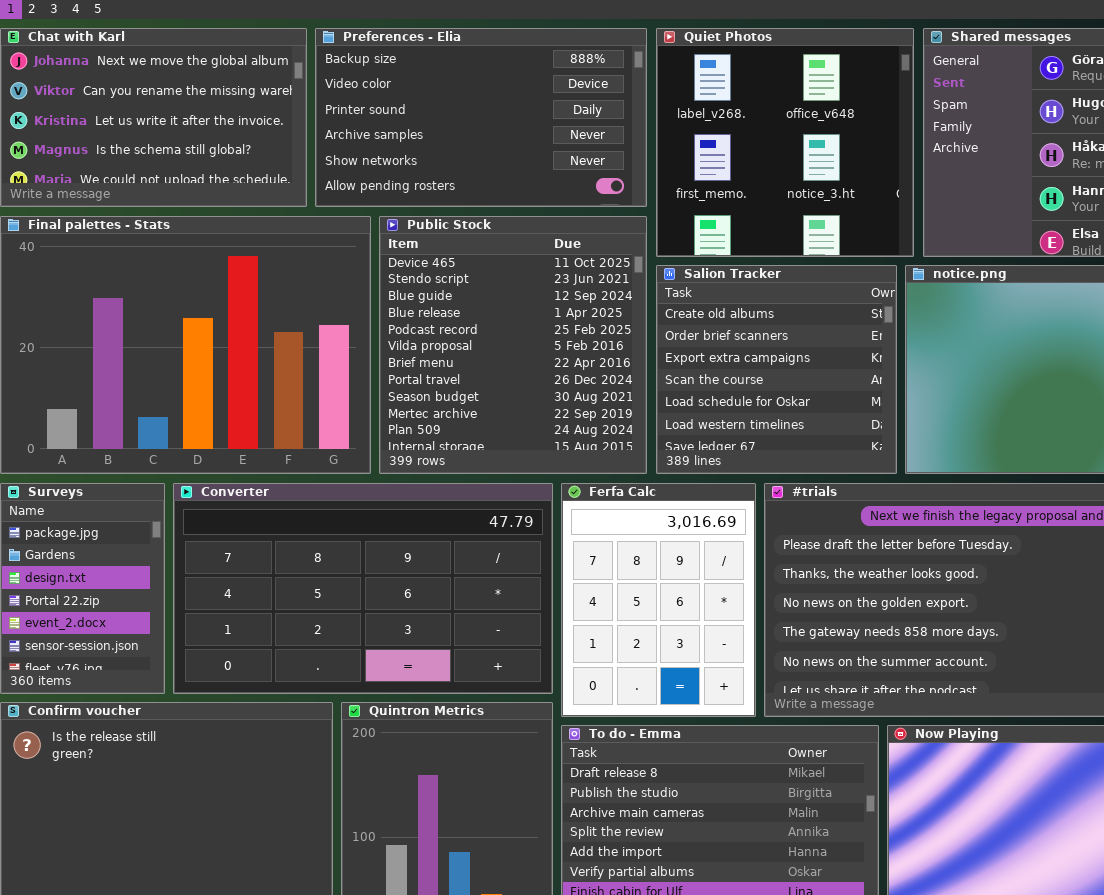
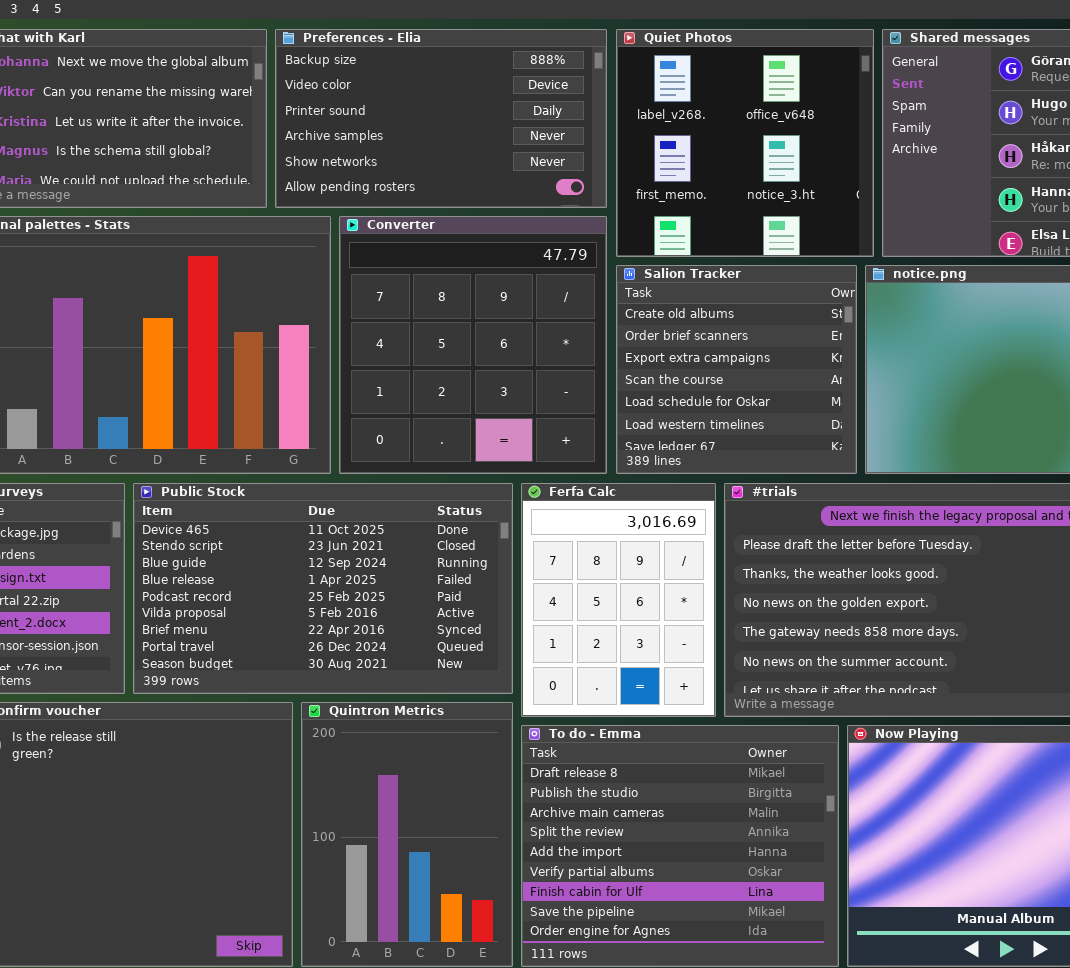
Public Stock: [379,216,647,474] -> [133,483,513,694], moved, resized
Converter: [173,483,553,694] -> [339,216,607,474], moved, resized

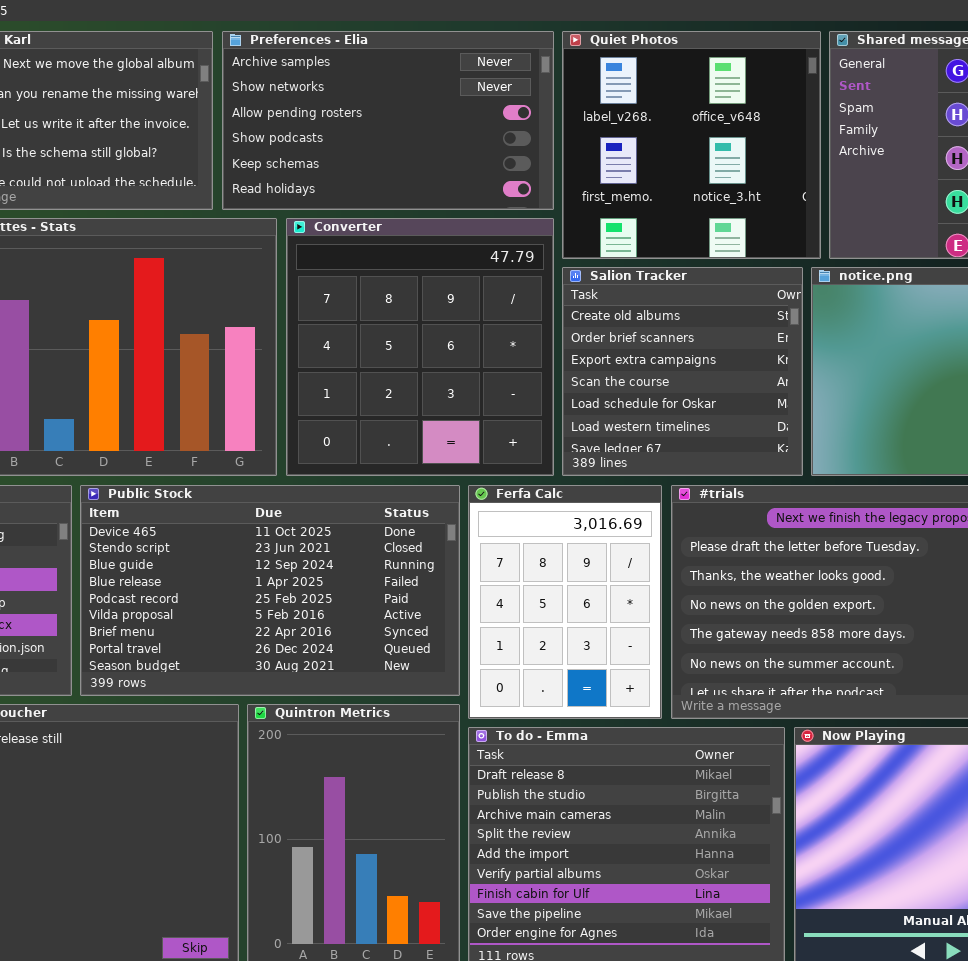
Preferences - Elia: [275,29,607,208] -> [222,31,554,210], scrolled down 3 rows

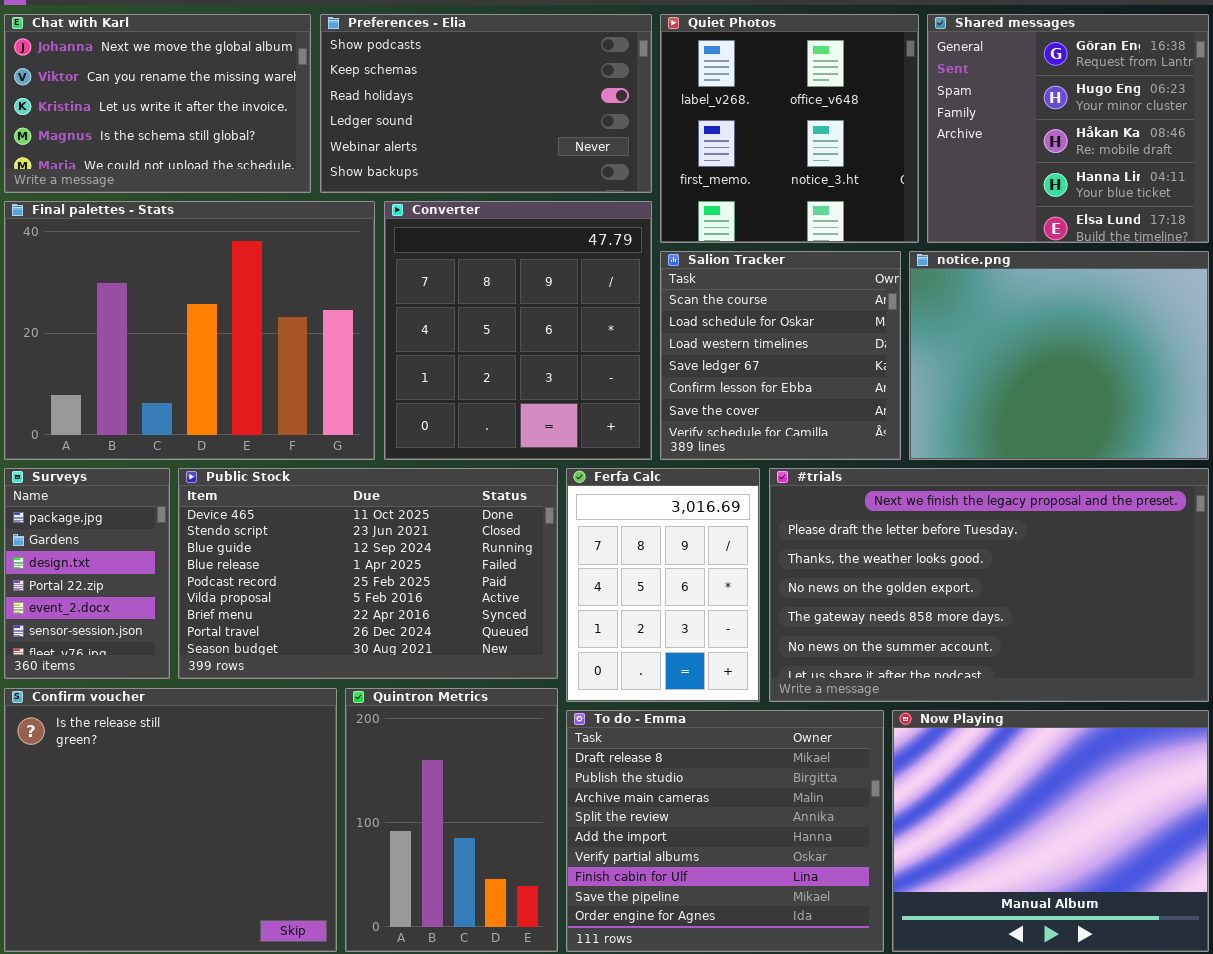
Preferences - Elia: [222,31,554,210] -> [320,14,652,193], scrolled down 3 rows
Salion Tracker: [562,267,803,476] -> [660,251,901,460], scrolled down 3 rows

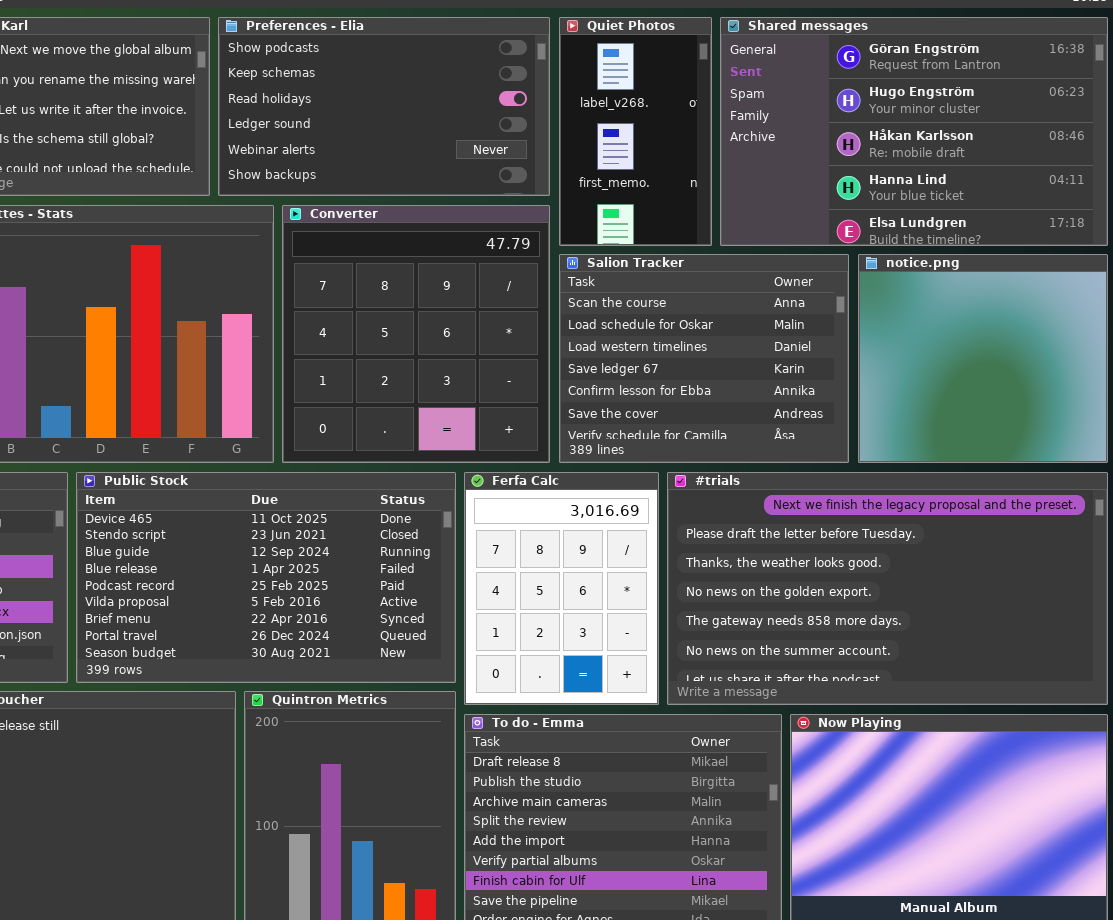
Quiet Photos: [660,14,919,243] -> [559,17,712,246], resized
Shared messages: [927,14,1209,243] -> [720,17,1108,246], resized
Salion Tracker: [660,251,901,460] -> [559,254,849,463], resized
notice.png: [909,251,1209,460] -> [858,254,1108,463], resized

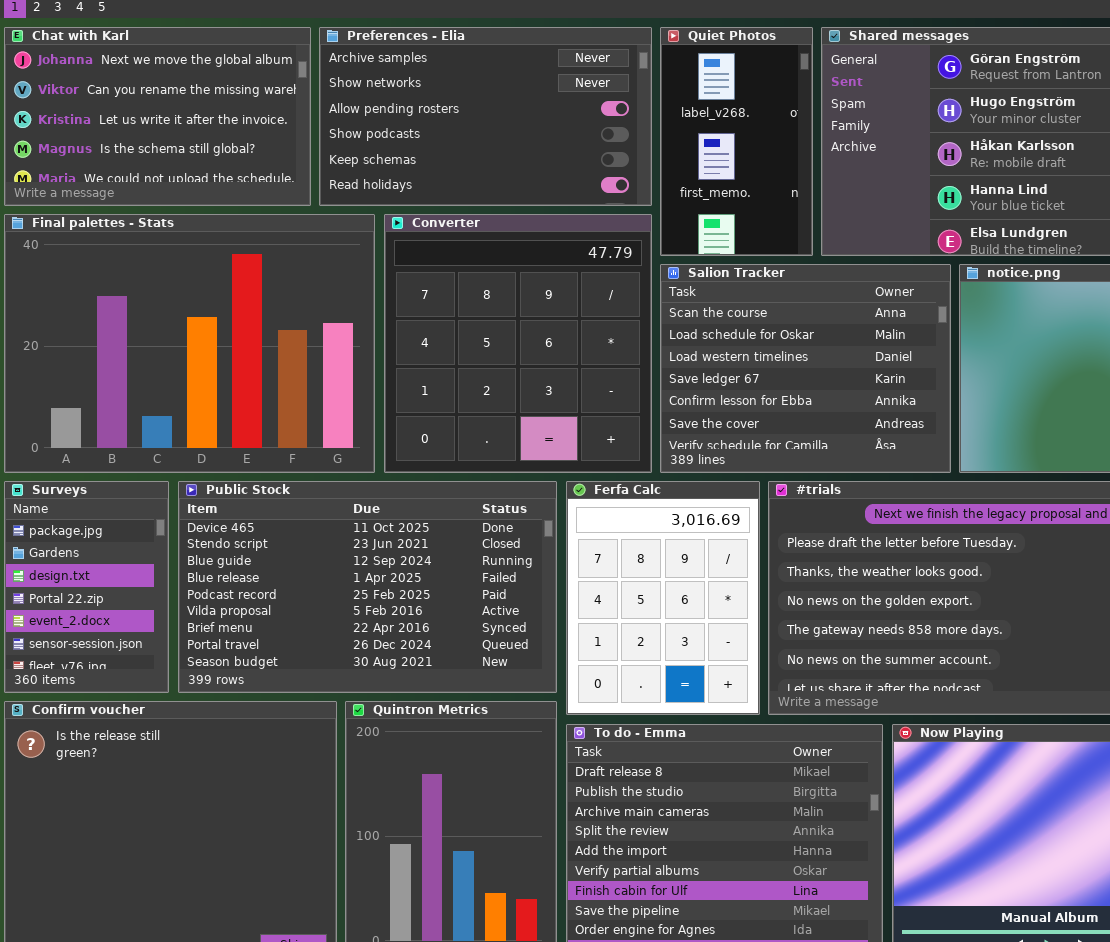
Preferences - Elia: [218,17,550,196] -> [319,27,652,206], scrolled up 3 rows

